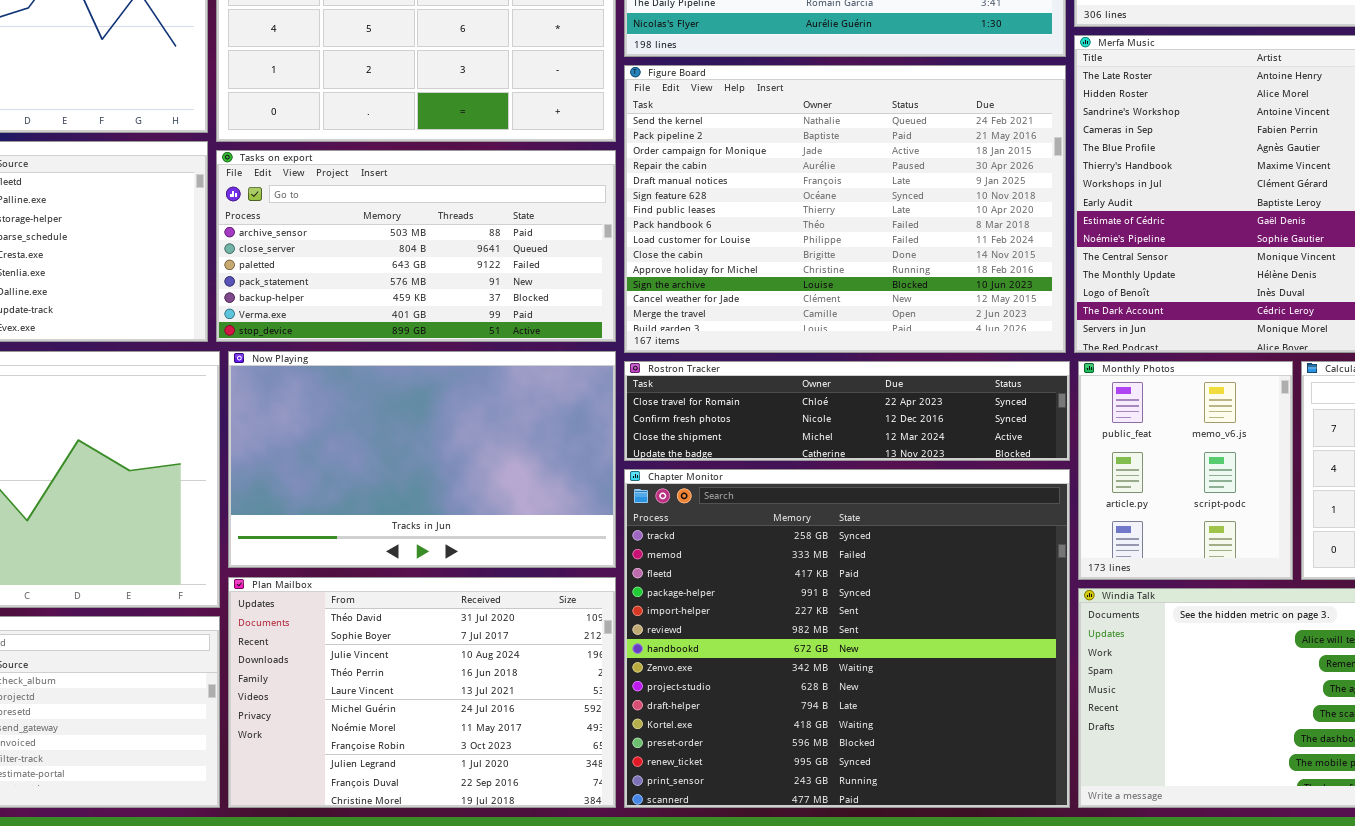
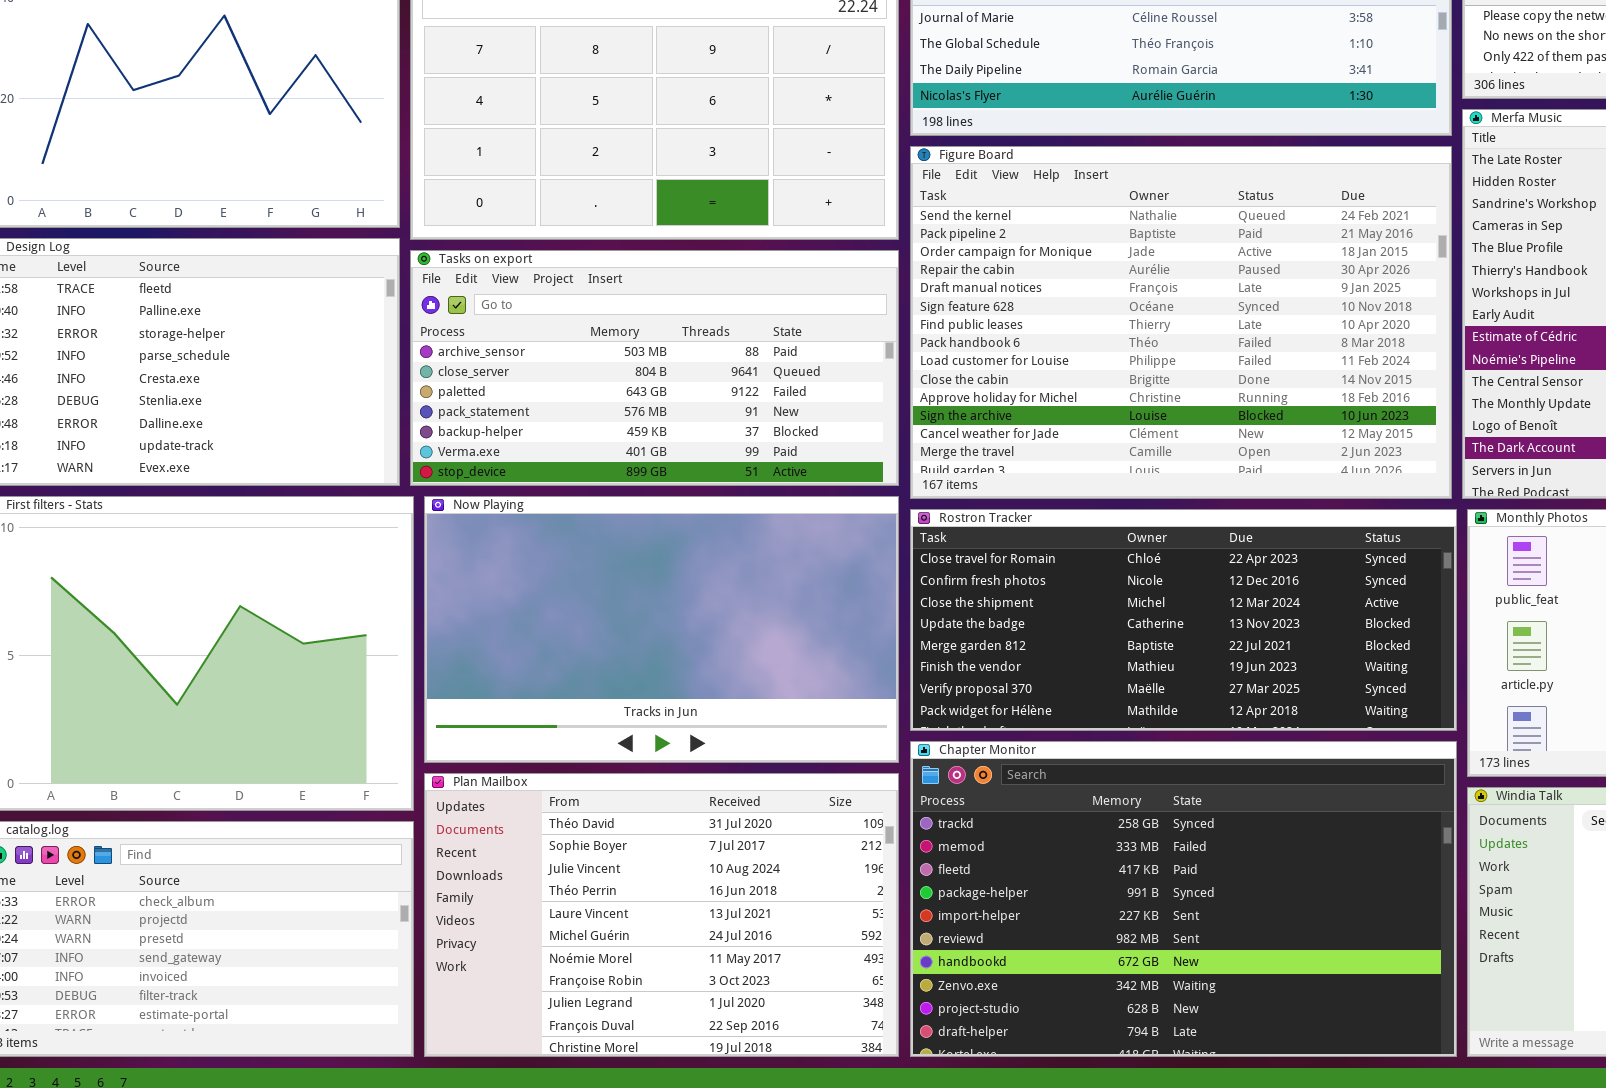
Rostron Tracker: [624,361,1070,461] -> [910,509,1457,731], resized
Chapter Monitor: [624,469,1070,808] -> [910,741,1457,1057], resized

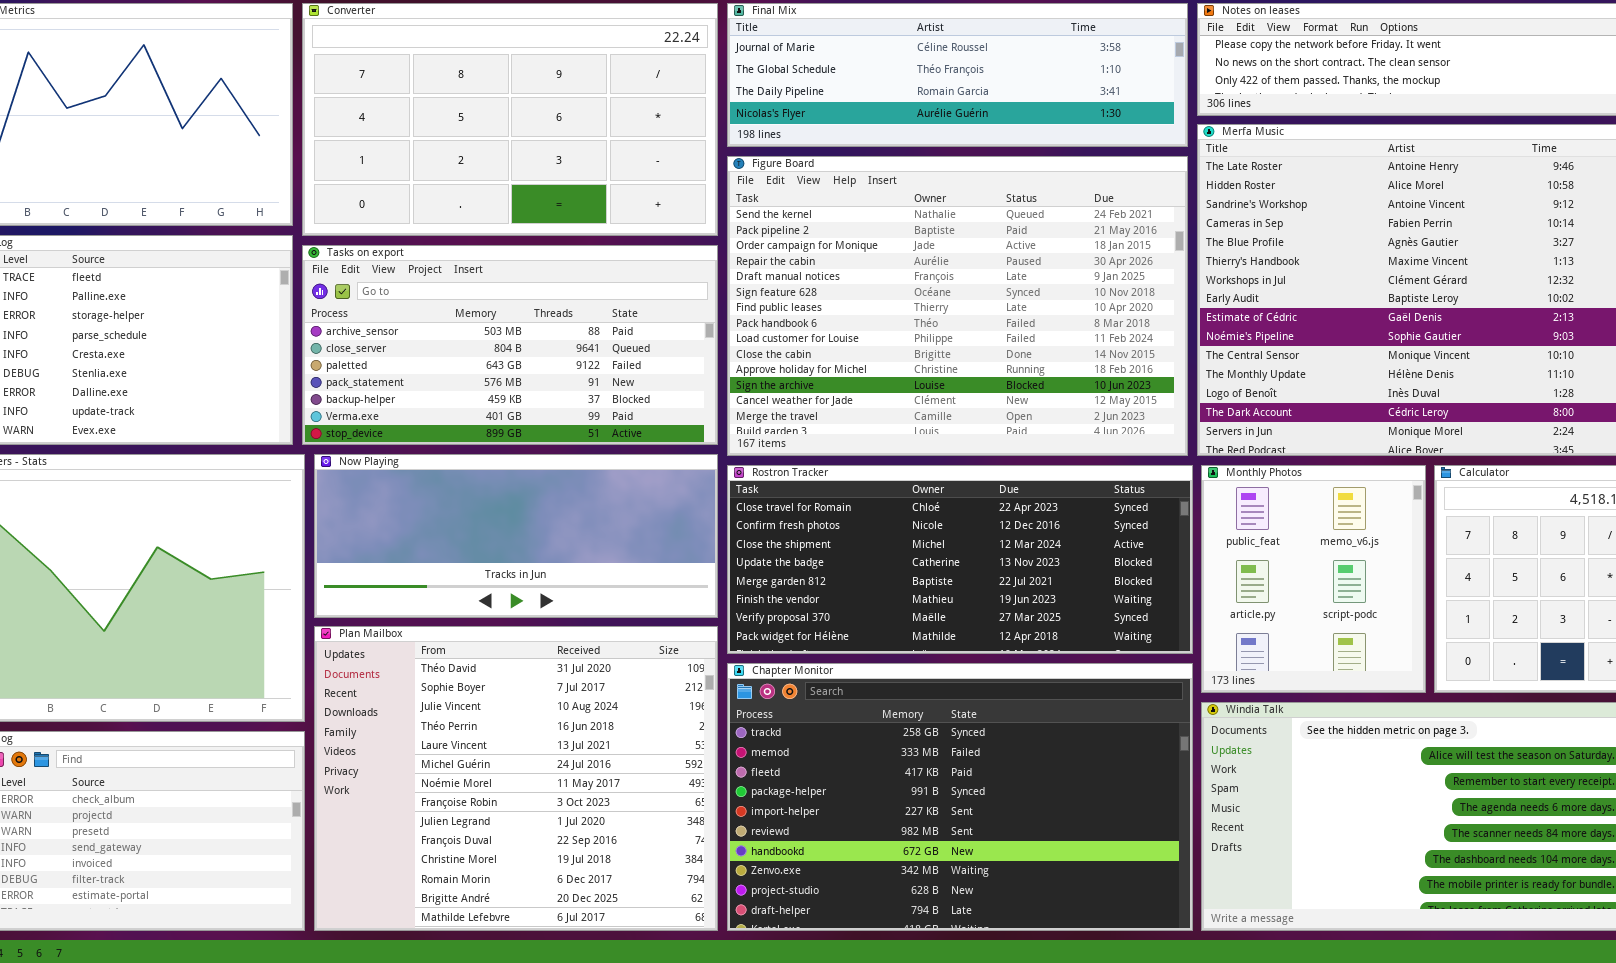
Now Playing: [424,496,899,763] -> [314,454,718,618], resized
Plan Mailbox: [424,773,899,1057] -> [314,626,718,931], resized

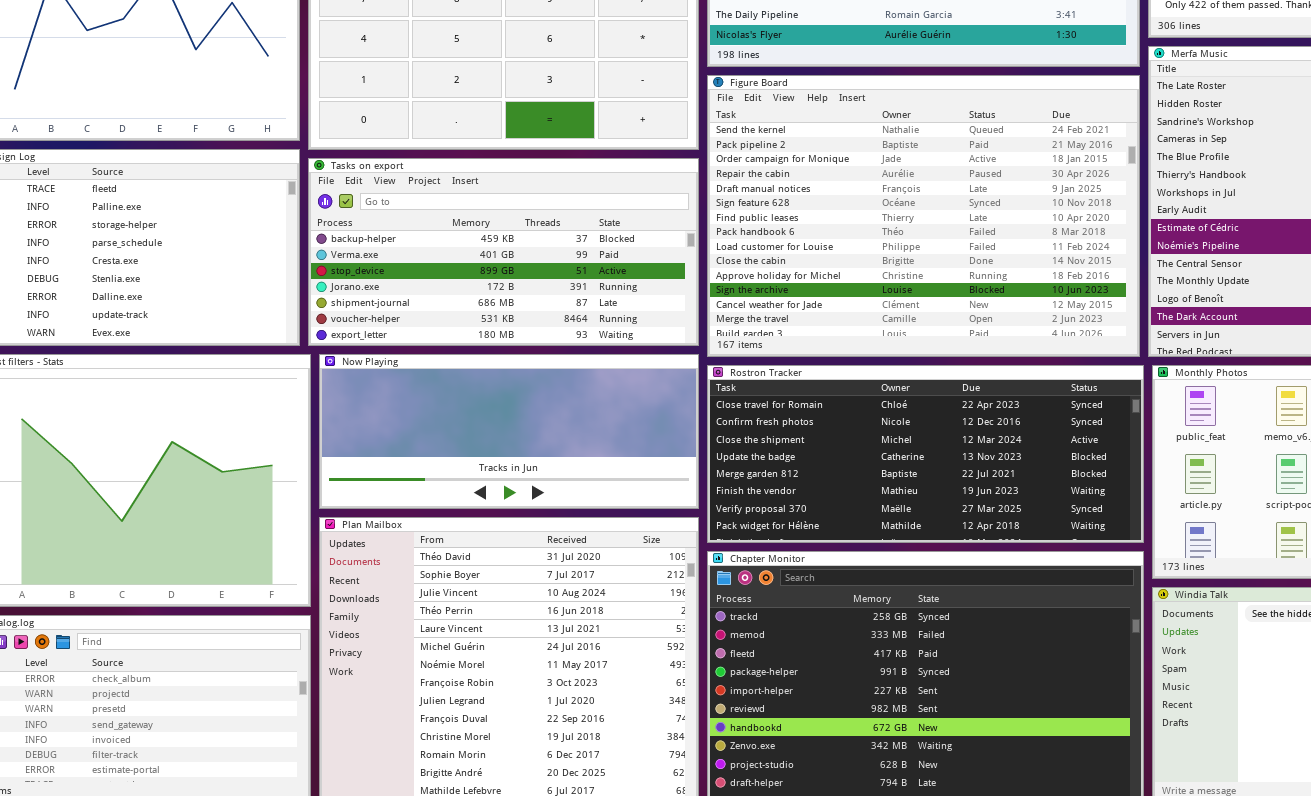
Tasks on export: [302,245,718,445] -> [308,158,699,346], scrolled down 4 rows

